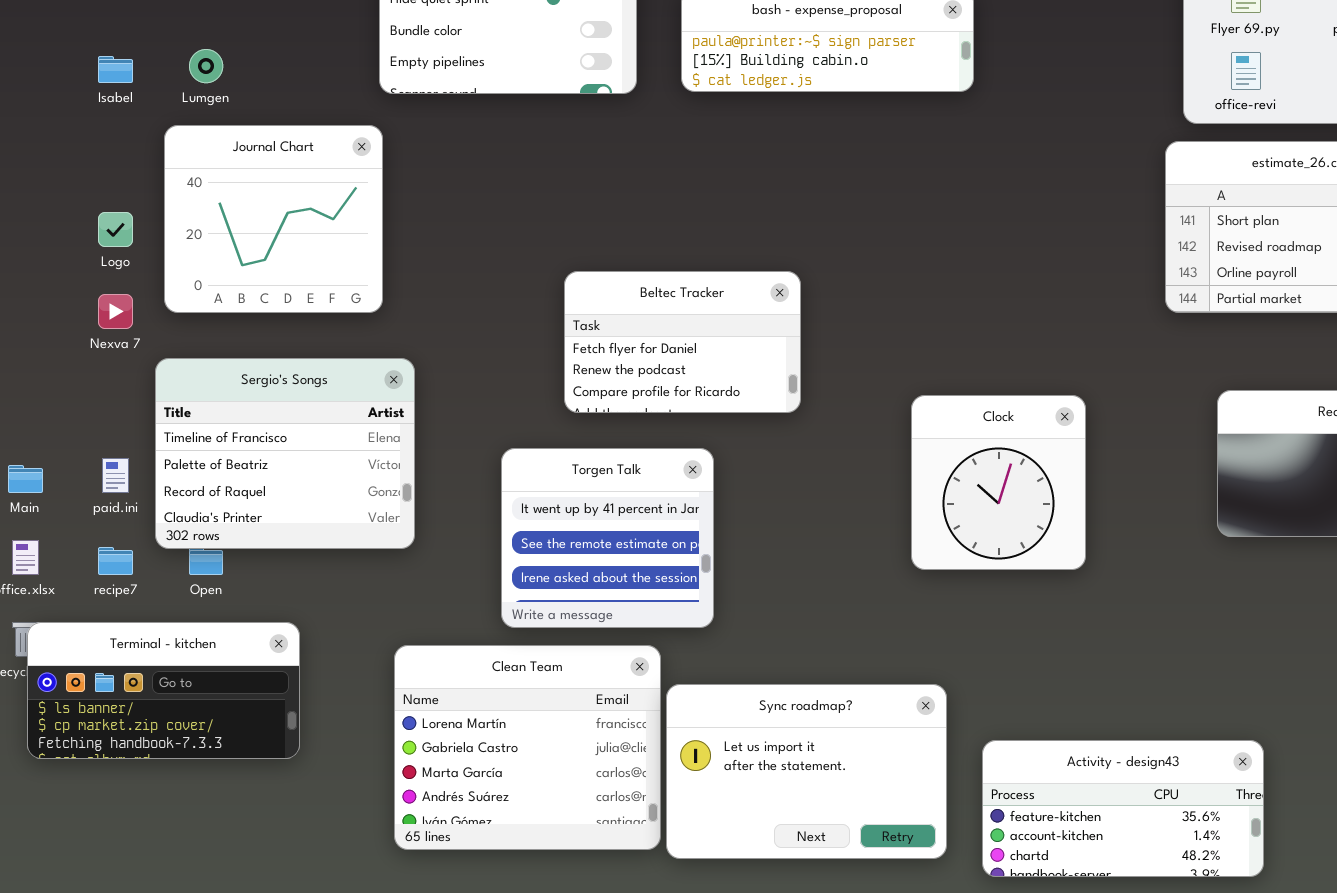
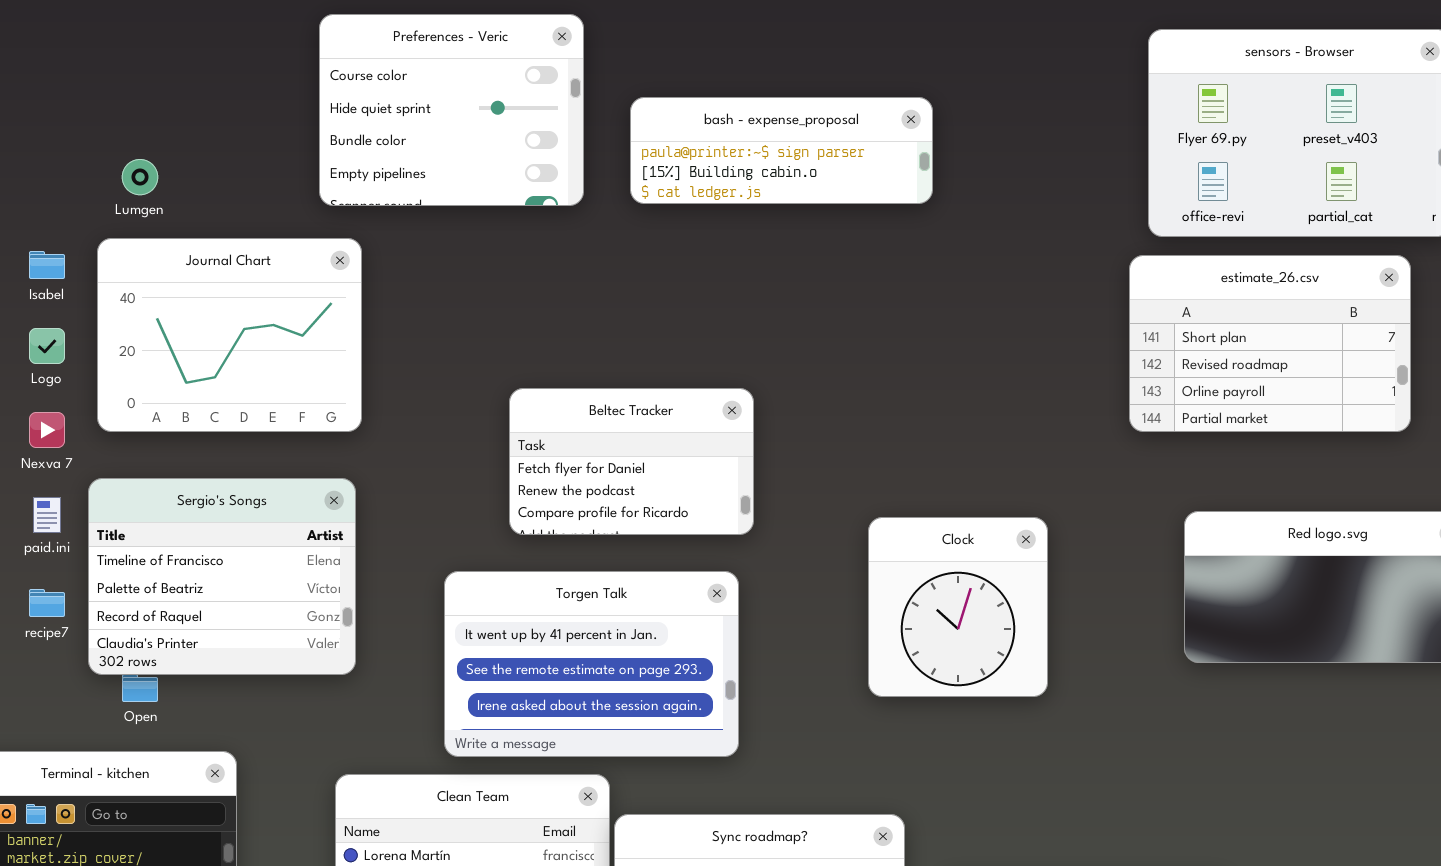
Isabel: [98,56,133,83] -> [29,251,65,279], moved
Journal Chart: [164,125,383,313] -> [97,238,362,432], resized
Torgen Talk: [501,448,714,628] -> [444,571,739,757], resized
paid.ini: [102,458,129,493] -> [33,497,61,533], moved
recipe7: [98,547,133,575] -> [29,589,65,617], moved

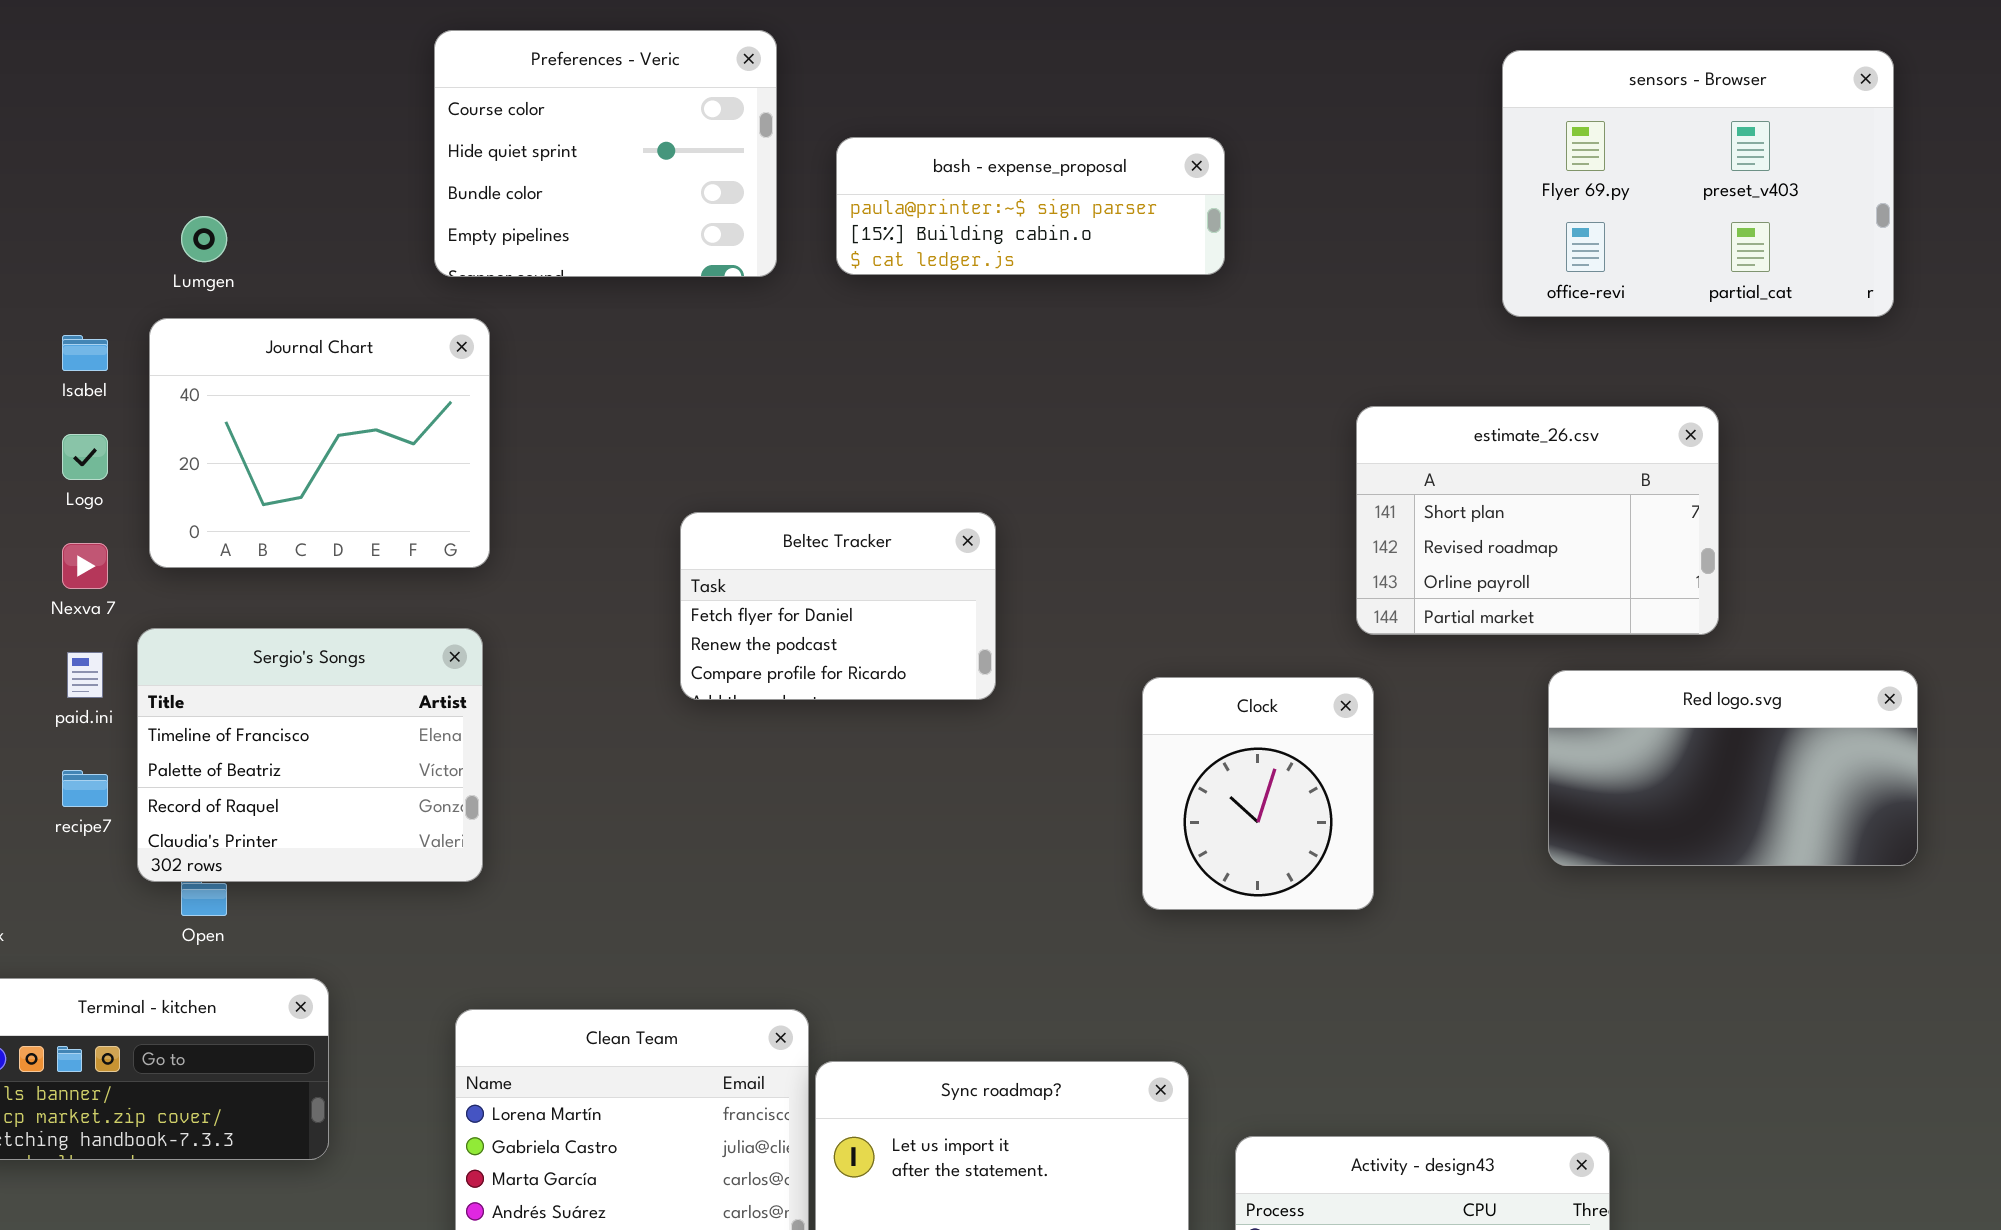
estimate_26.csv: [1129,255,1411,432] -> [1356,406,1719,635], moved
Torgen Talk: [444,571,739,757] -> none, closed

